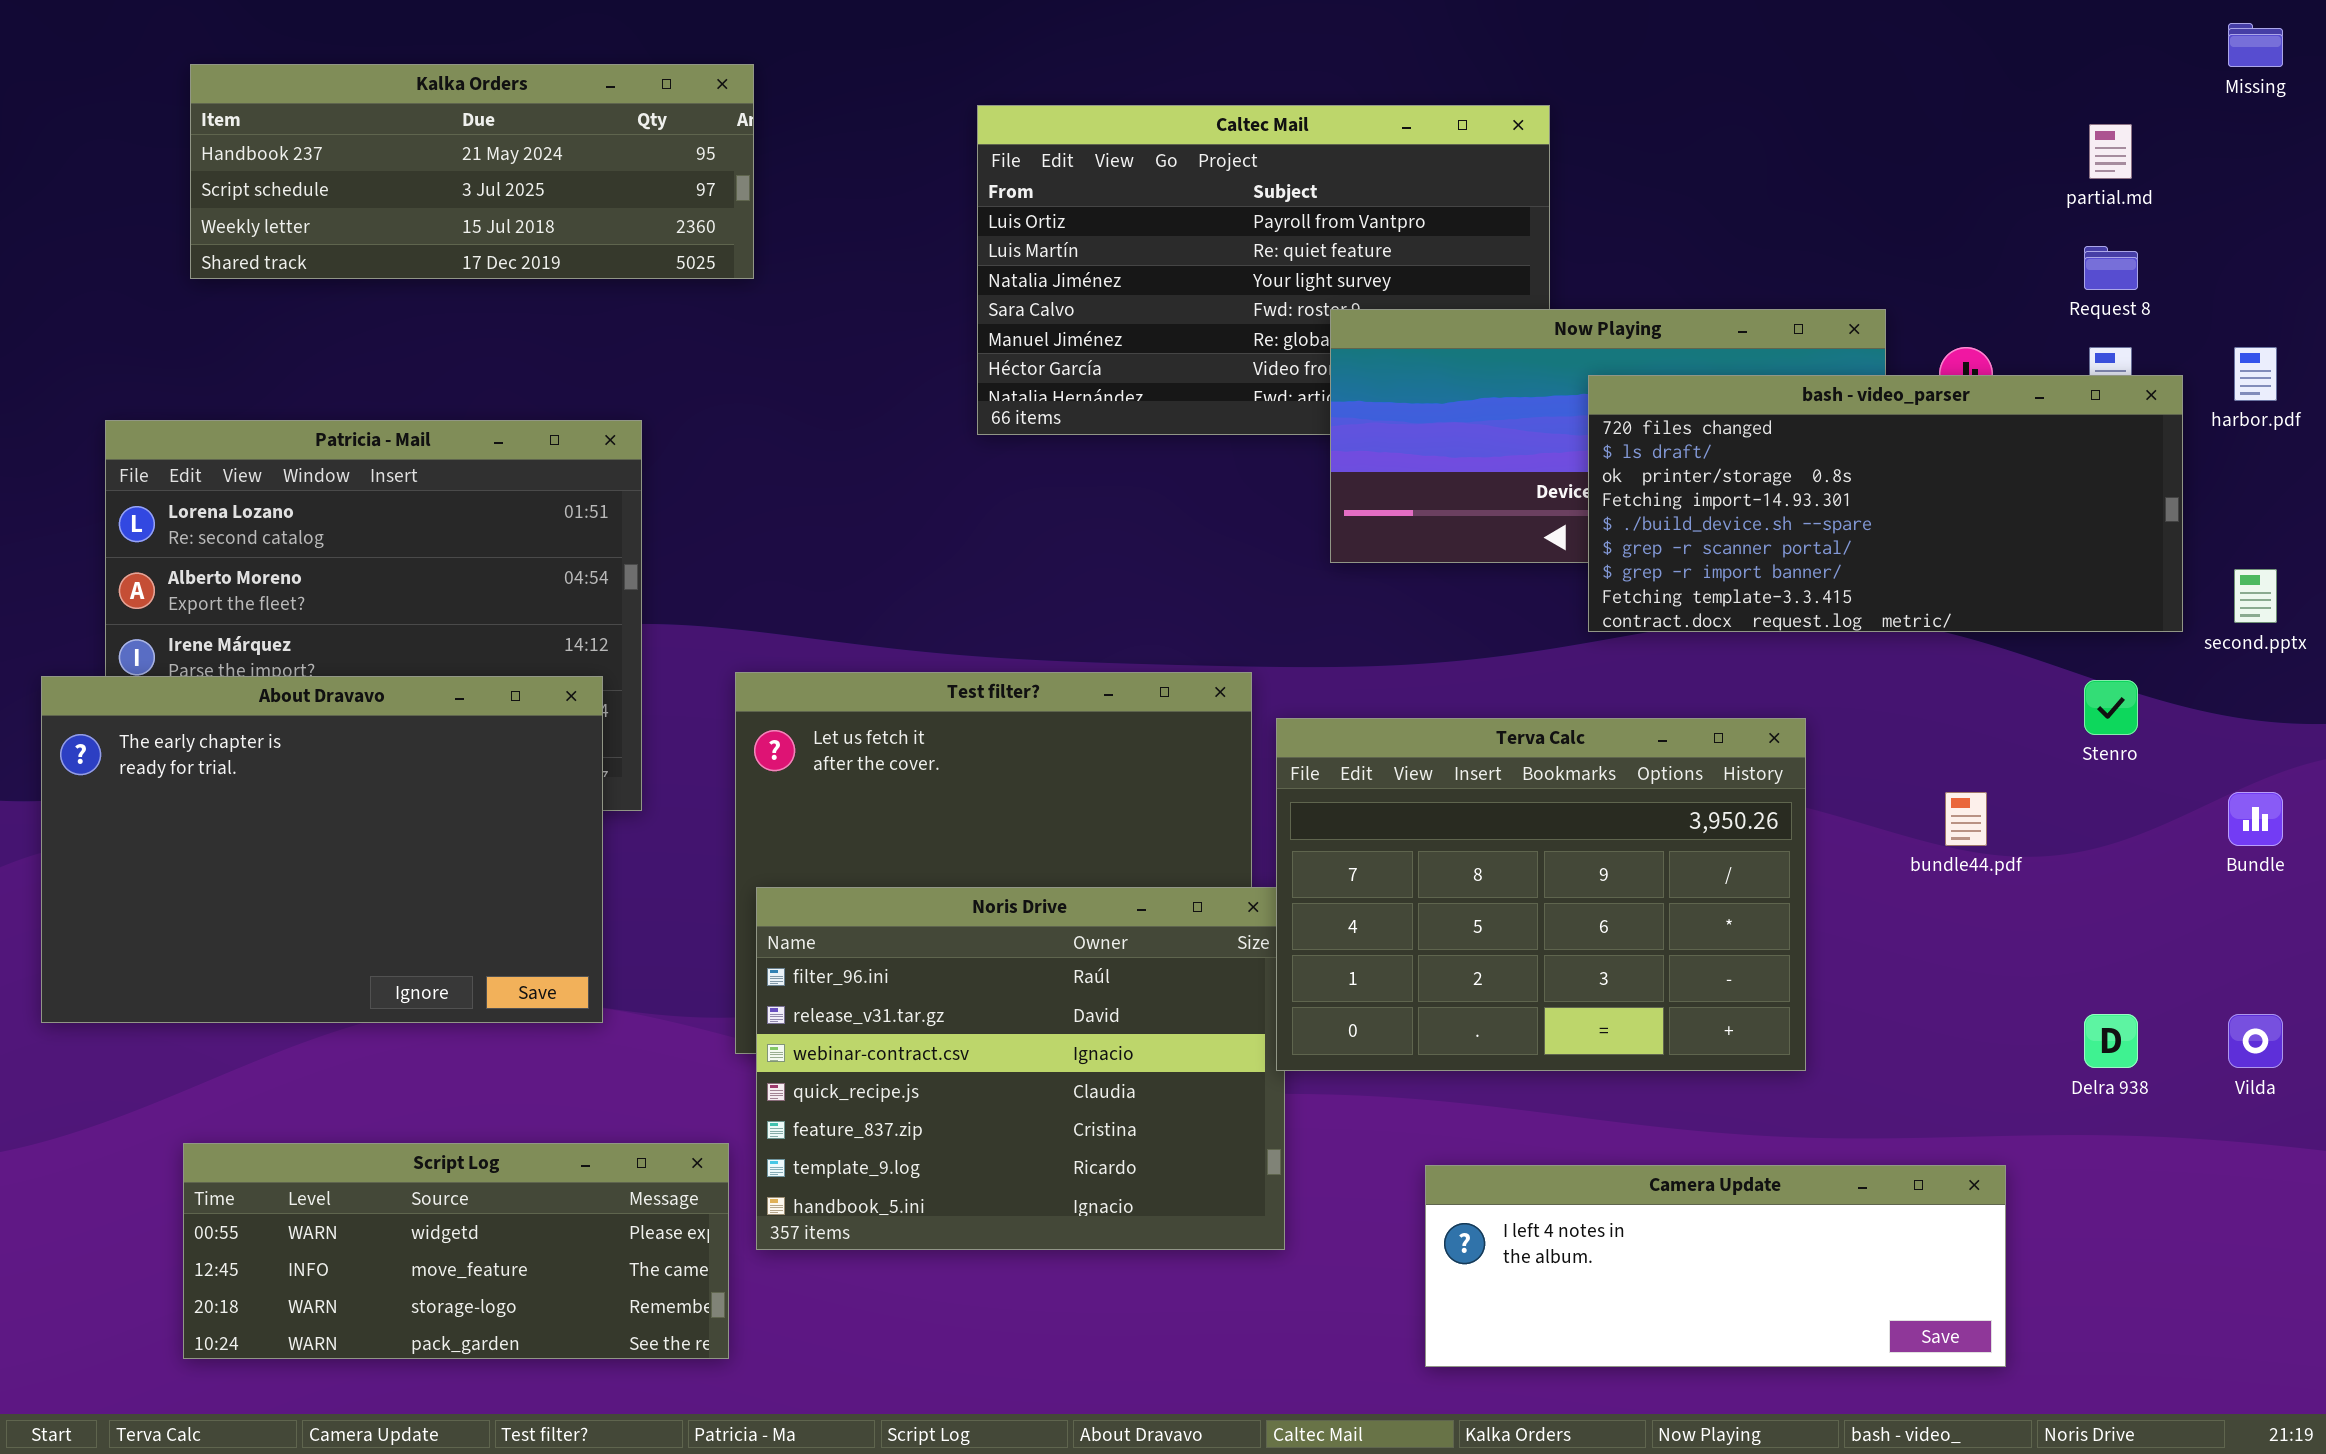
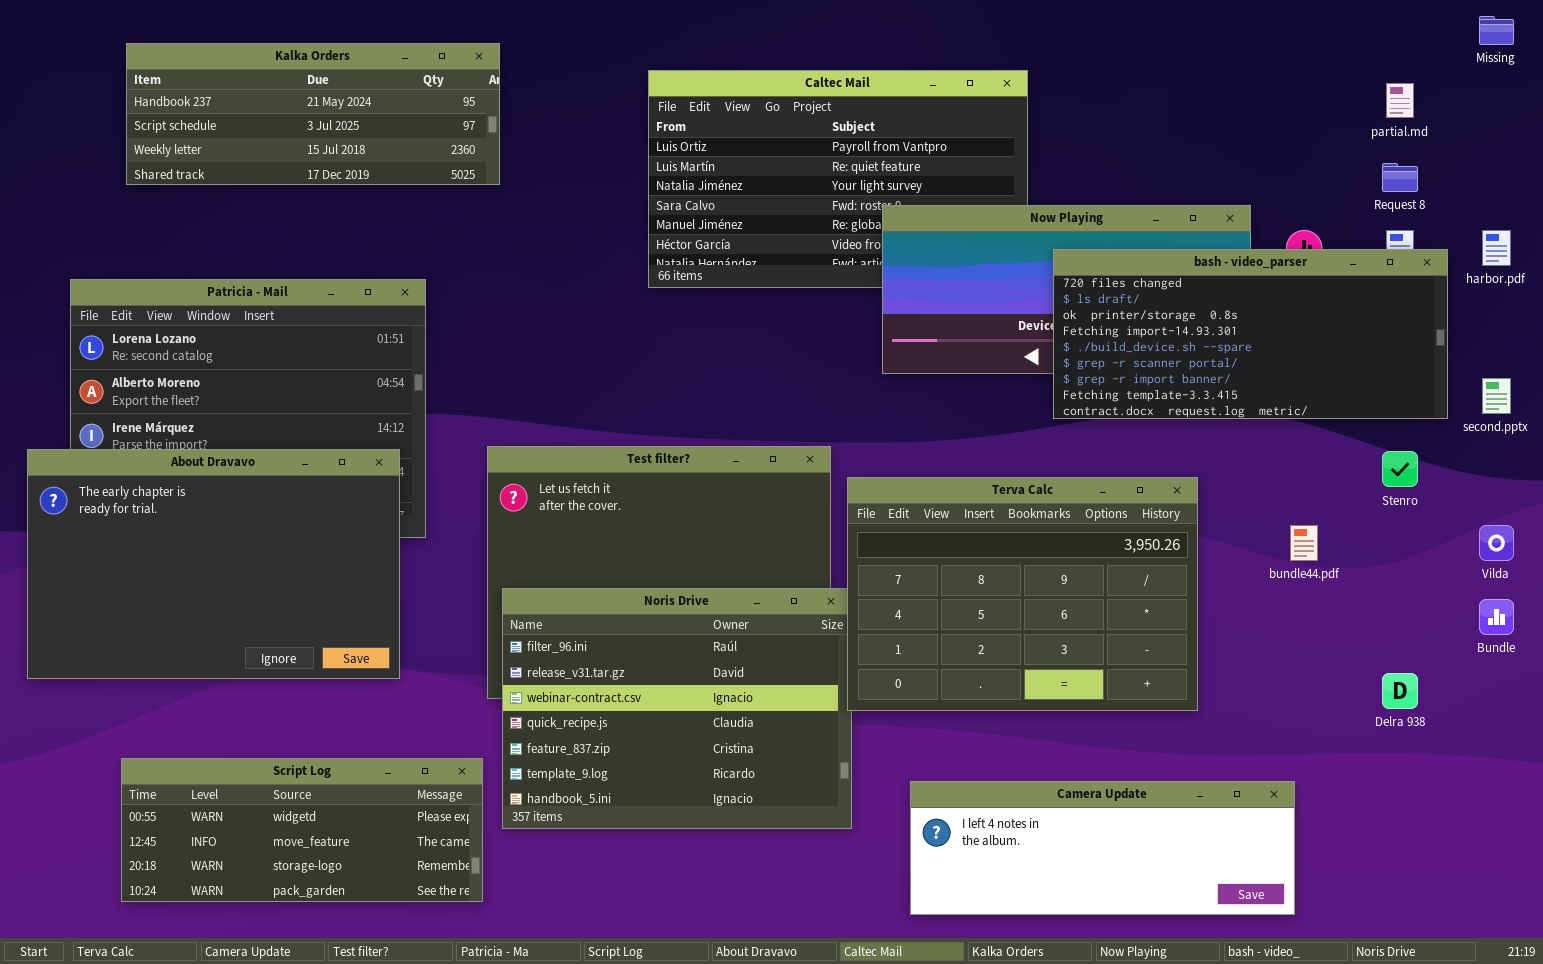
Bundle: [2228,792,2283,846] -> [1479,599,1514,635], moved
Vilda: [2228,1014,2283,1068] -> [1479,525,1514,561], moved
Camera Update: [1425,1165,2006,1367] -> [910,781,1295,915], moved

